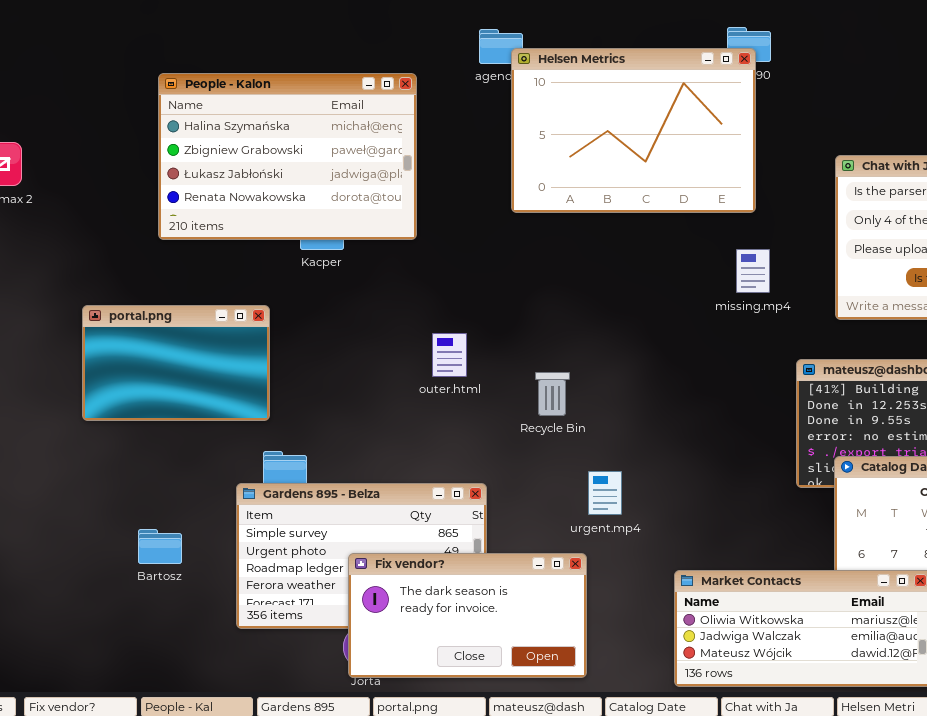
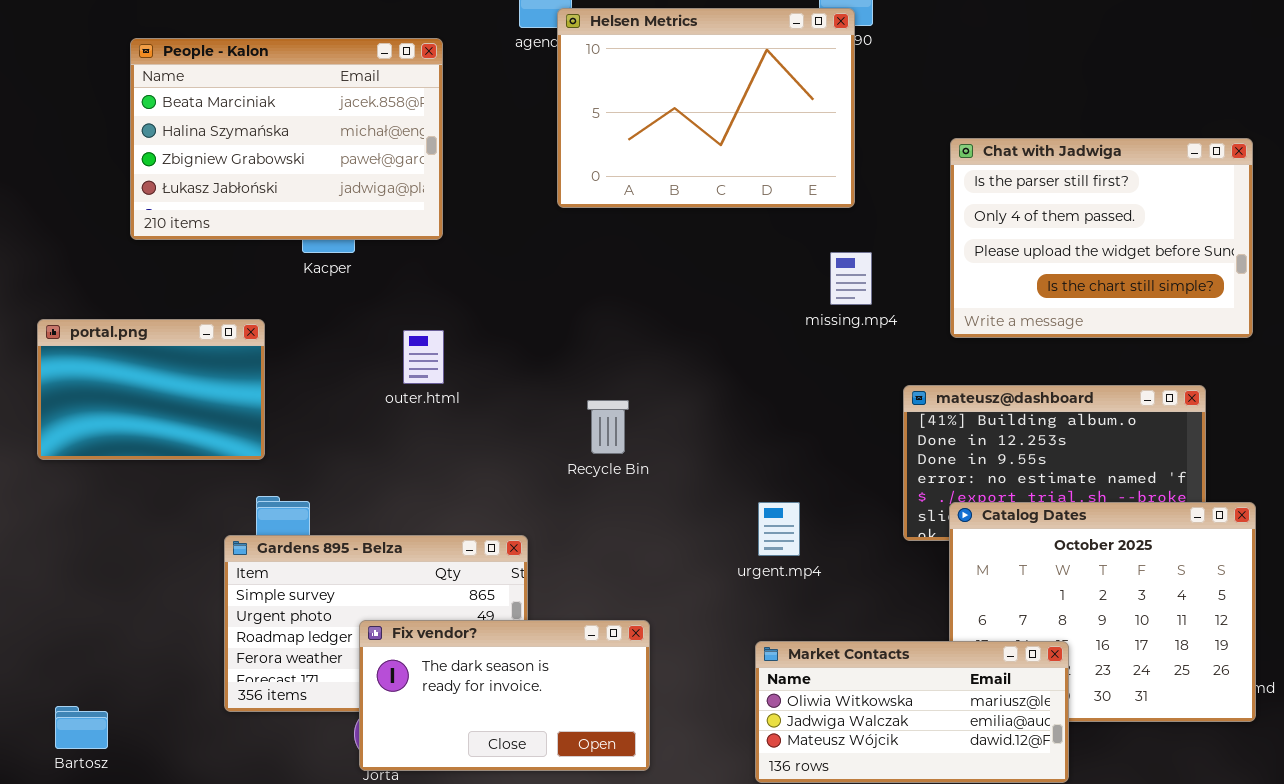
People - Kalon: [158,73,417,240] -> [130,38,443,240], scrolled up 1 row
outer.html: [432,333,467,377] -> [403,330,444,384], moved
urgent.mp4: [588,471,622,515] -> [758,502,800,556], moved
Bartosz: [138,529,182,564] -> [55,706,108,749], moved

